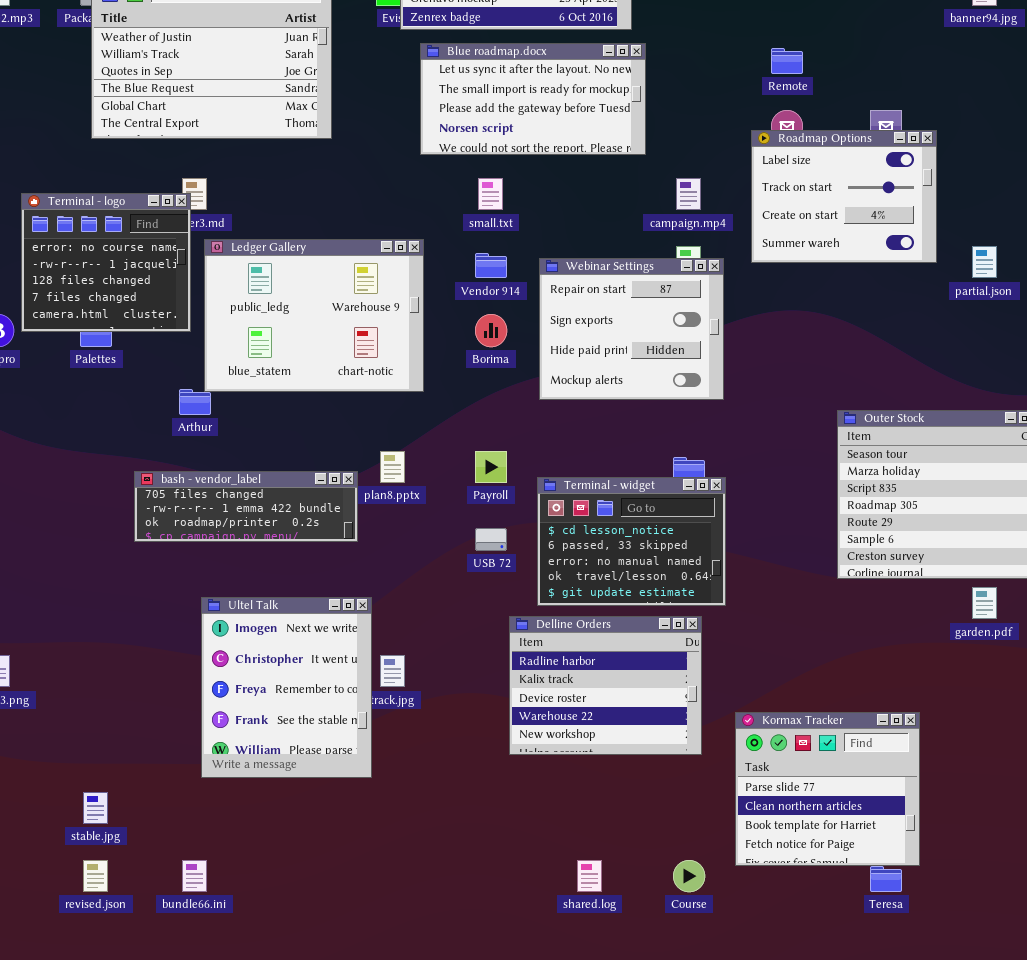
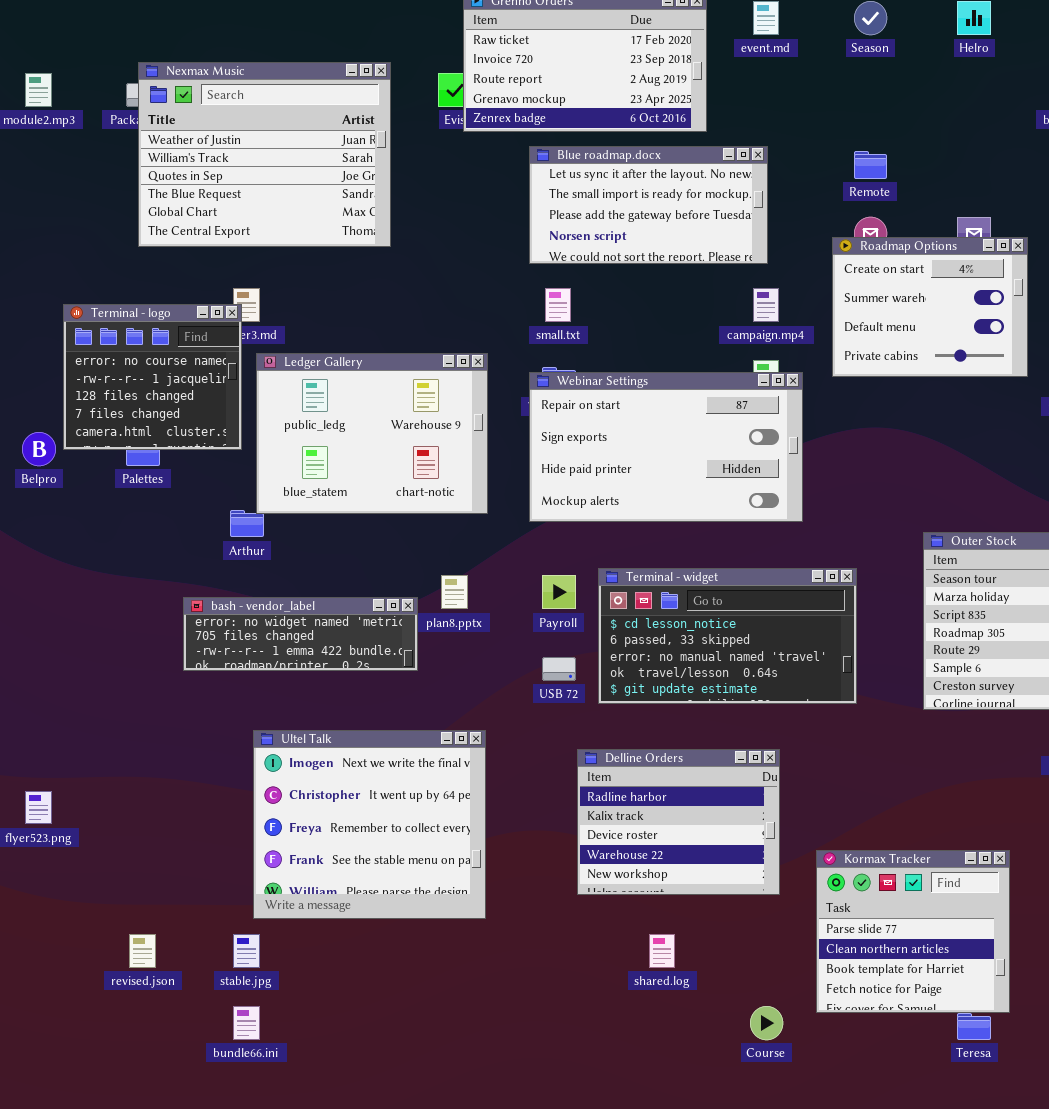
Blue roadmap.docx: [420,43,646,155] -> [529,146,768,264], moved
Roadmap Options: [751,130,937,263] -> [832,237,1028,377], scrolled down 2 rows
Webinar Settings: [539,258,724,400] -> [529,372,803,522], resized
bash - vendor_label: [134,471,358,542] -> [183,597,418,671], scrolled up 1 row
Terminal - widget: [537,477,726,606] -> [598,568,857,704], moved, resized
Ultel Talk: [201,597,372,778] -> [253,730,486,919], resized
stable.jpg: [83,792,108,824] -> [233,934,260,968], moved
revised.json: [83,860,108,892] -> [129,934,156,968], moved
shared.log: [577,860,602,892] -> [649,934,675,968], moved

